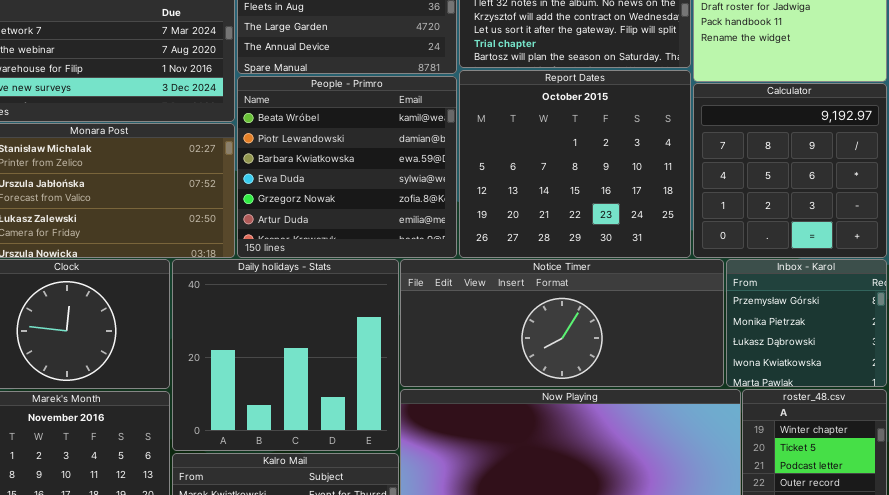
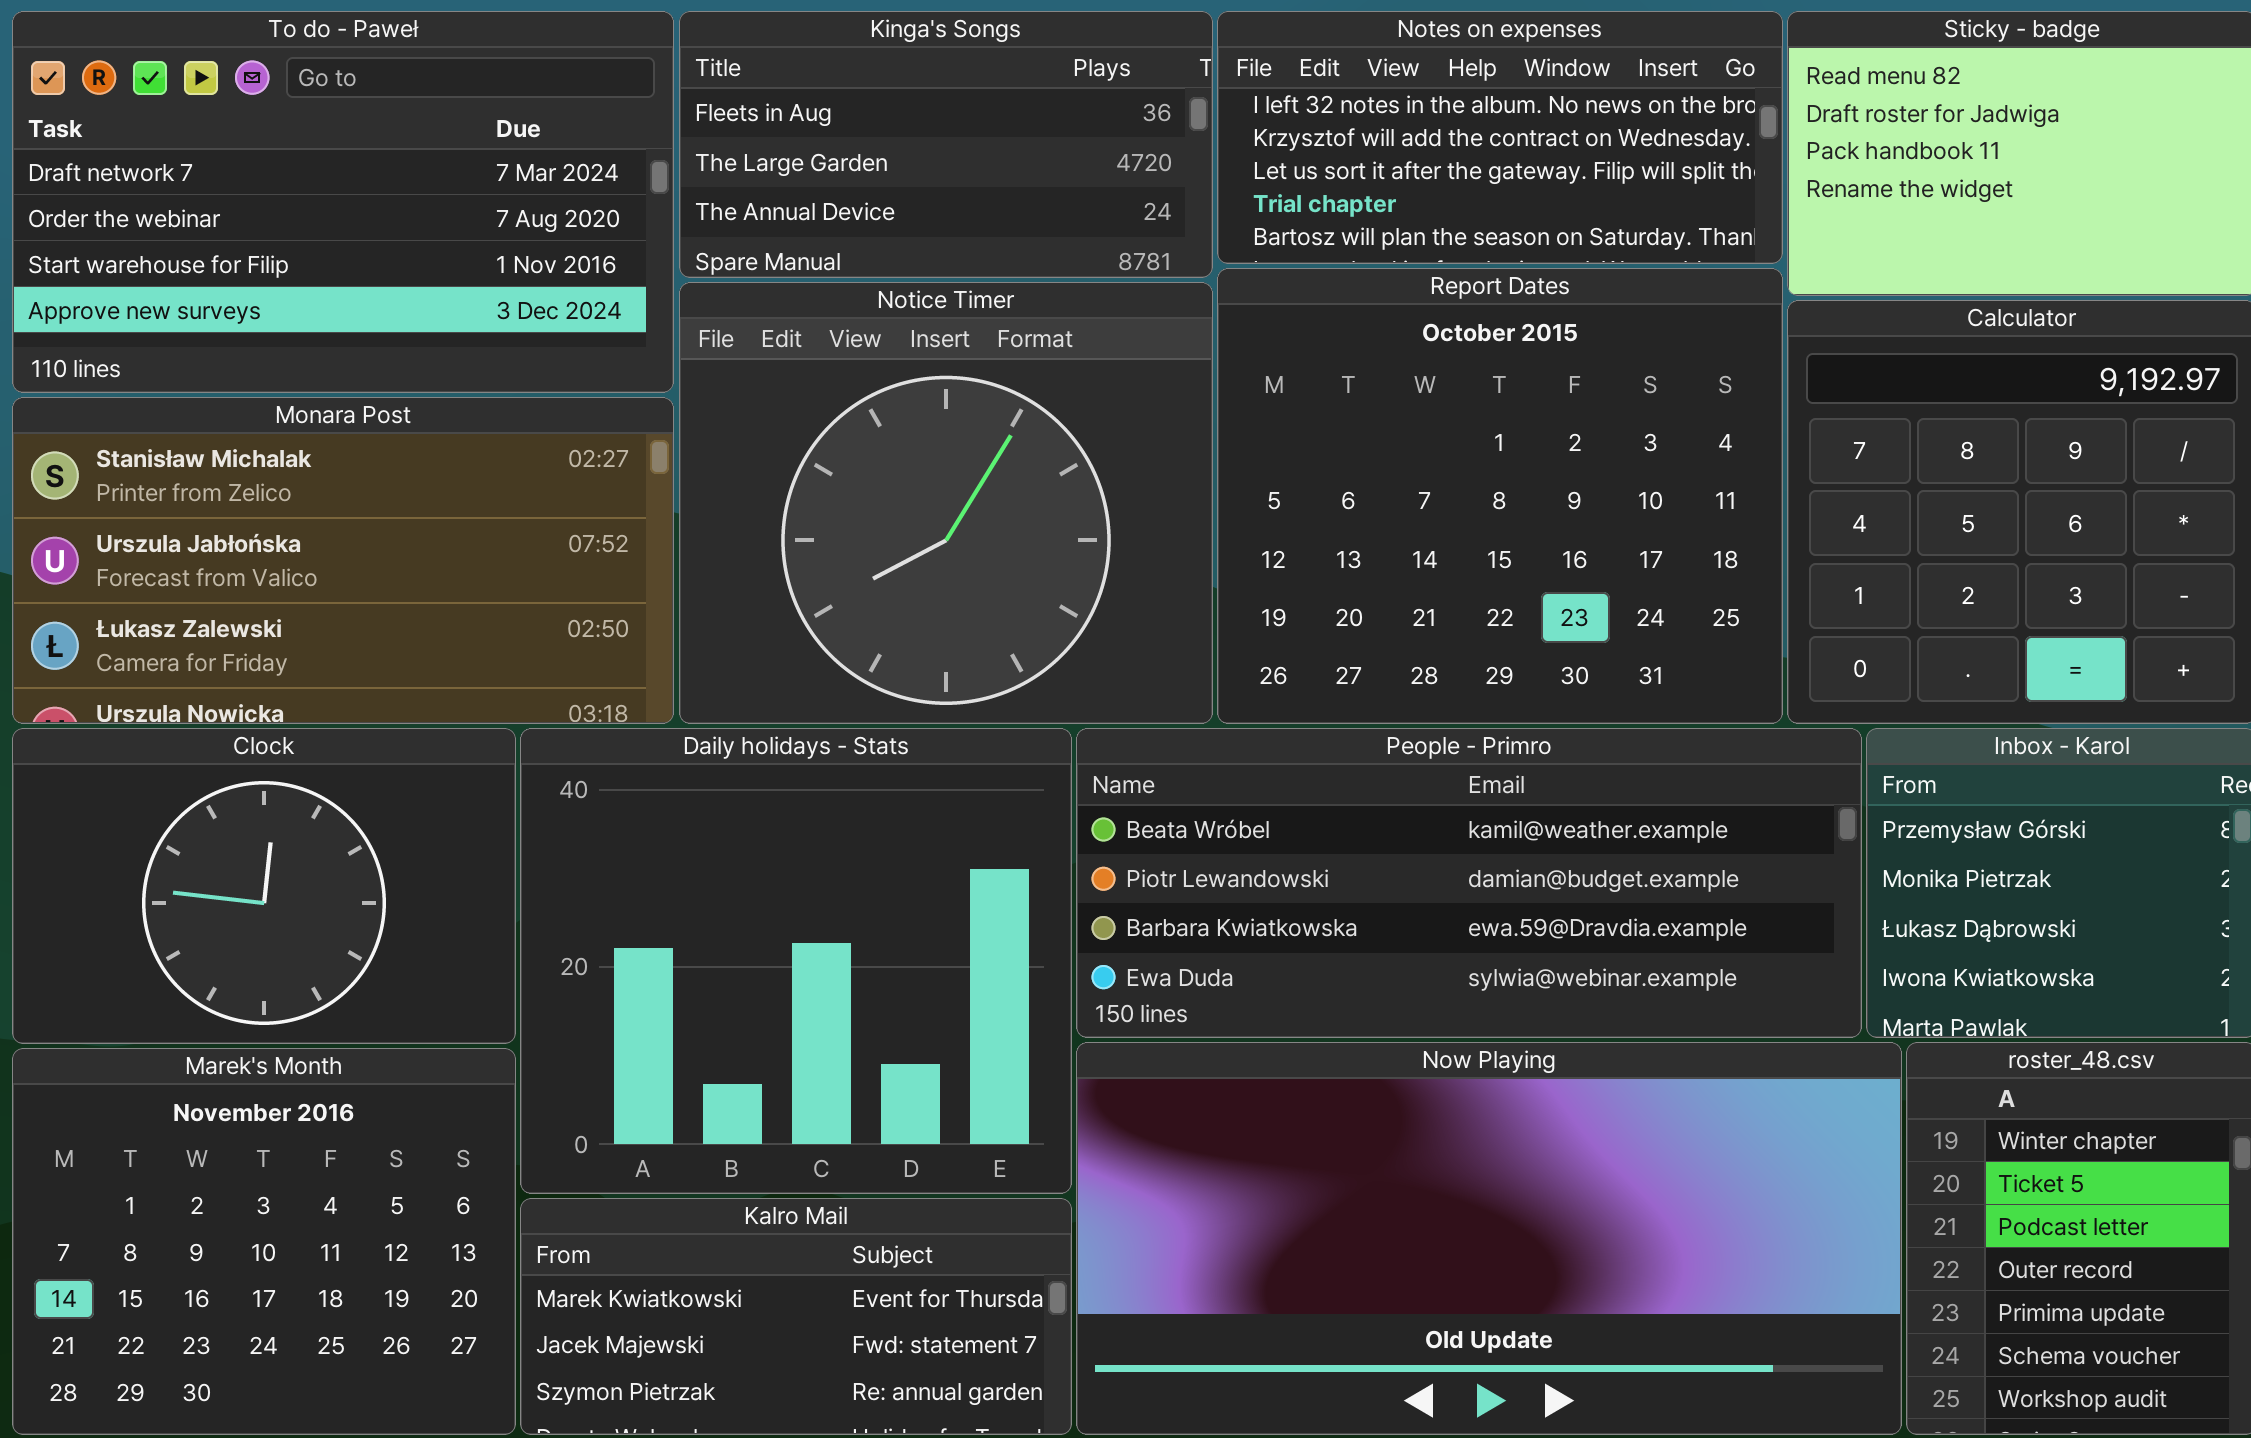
People - Primro: [237,76,457,258] -> [1076,728,1862,1038], moved, resized
Notice Timer: [400,259,724,387] -> [679,282,1213,724], moved, resized

